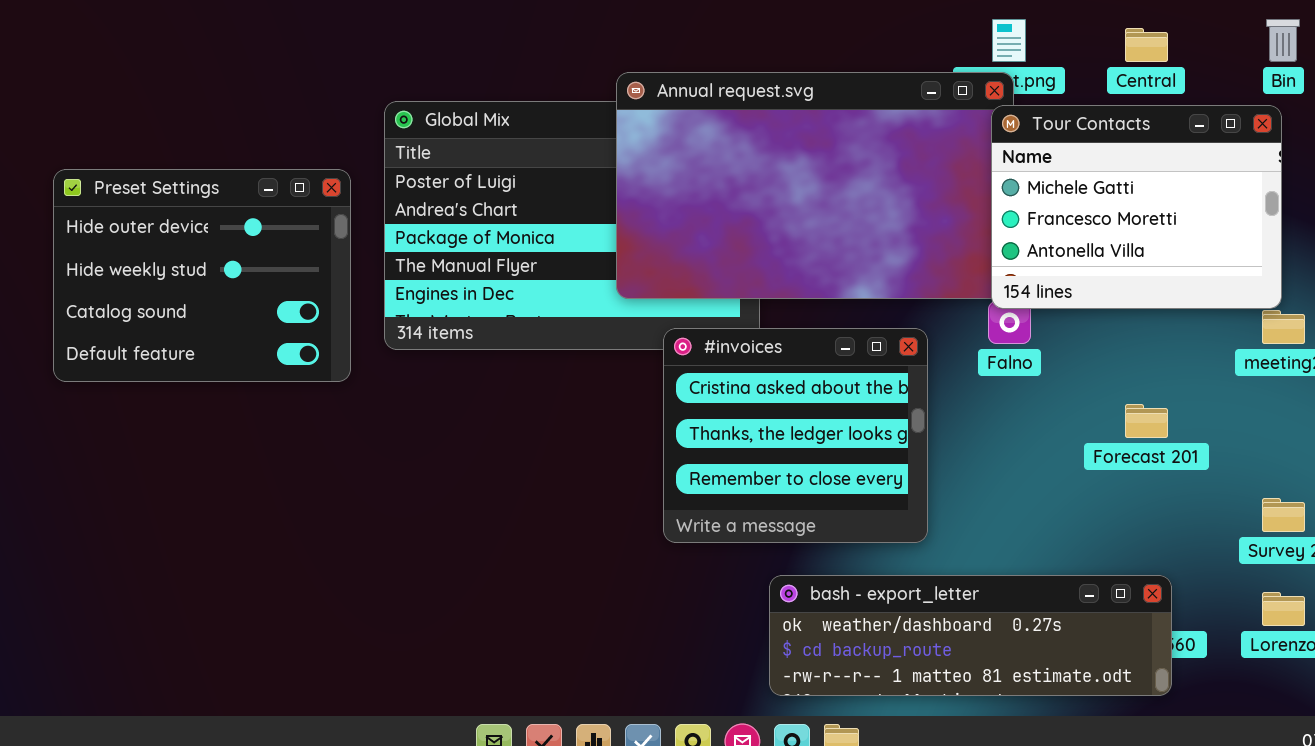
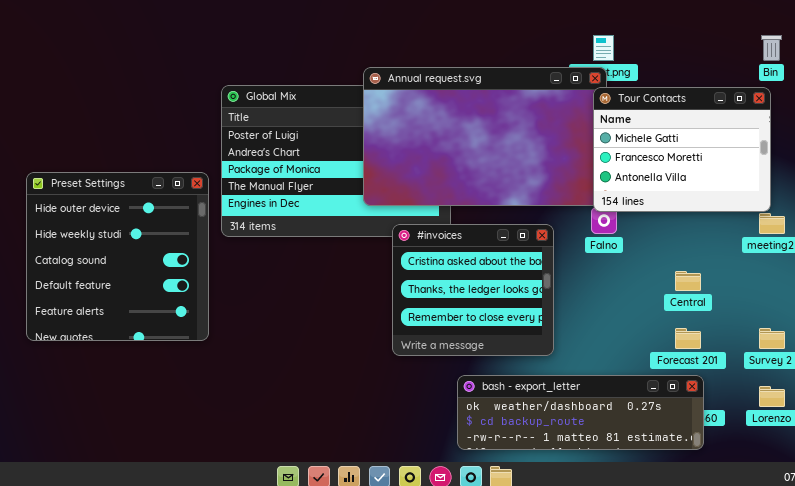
Central: [1125,28,1168,62] -> [675,271,701,291], moved
Preset Settings: [53,169,351,382] -> [26,172,209,341], moved, resized
Forecast 201: [1125,404,1168,438] -> [675,328,701,349], moved

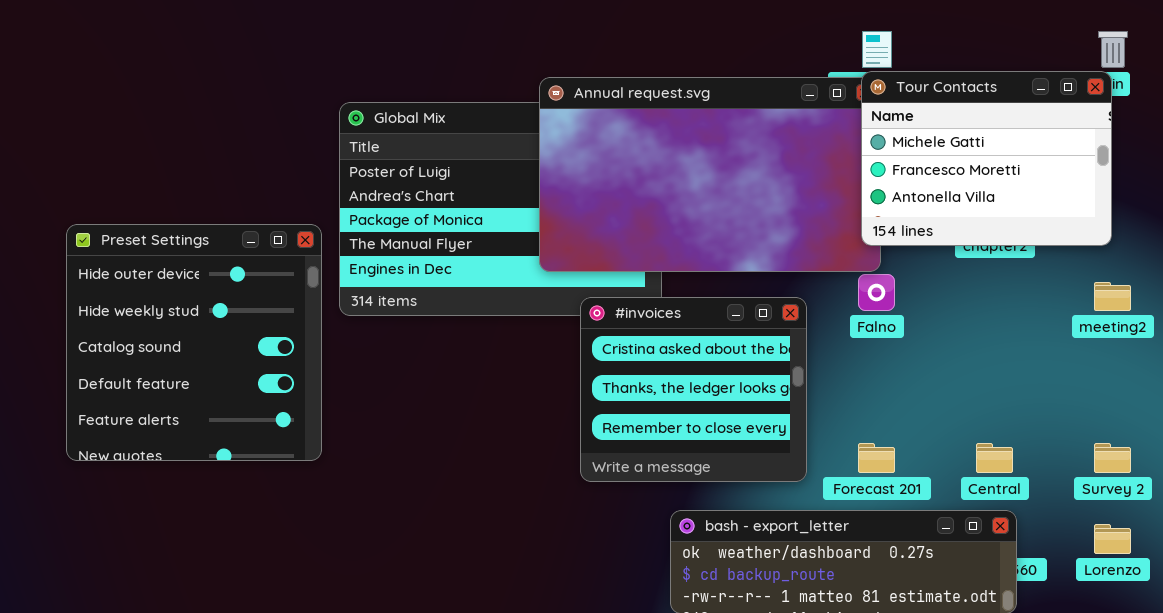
Tour Contacts: [593,87,771,212] -> [861,71,1112,246], moved
Central: [675,271,701,291] -> [976,443,1013,473], moved
Forecast 201: [675,328,701,349] -> [858,443,895,473], moved

